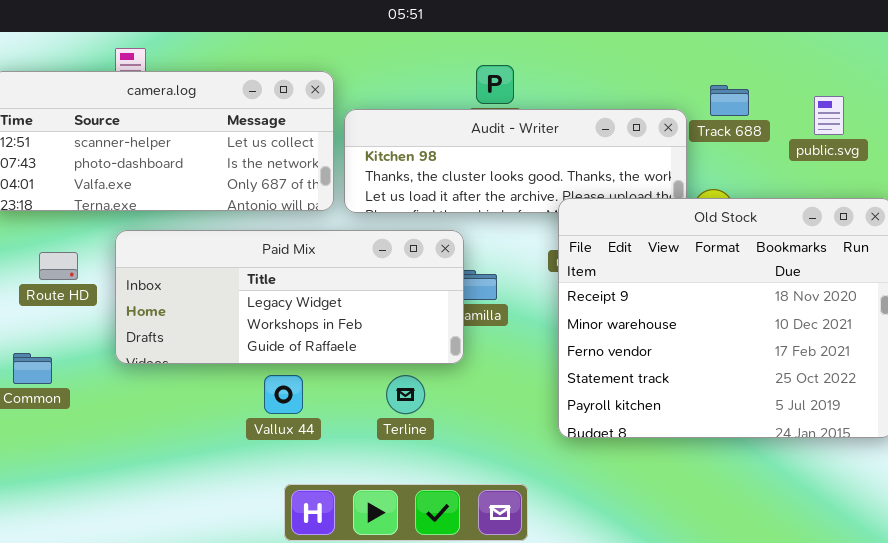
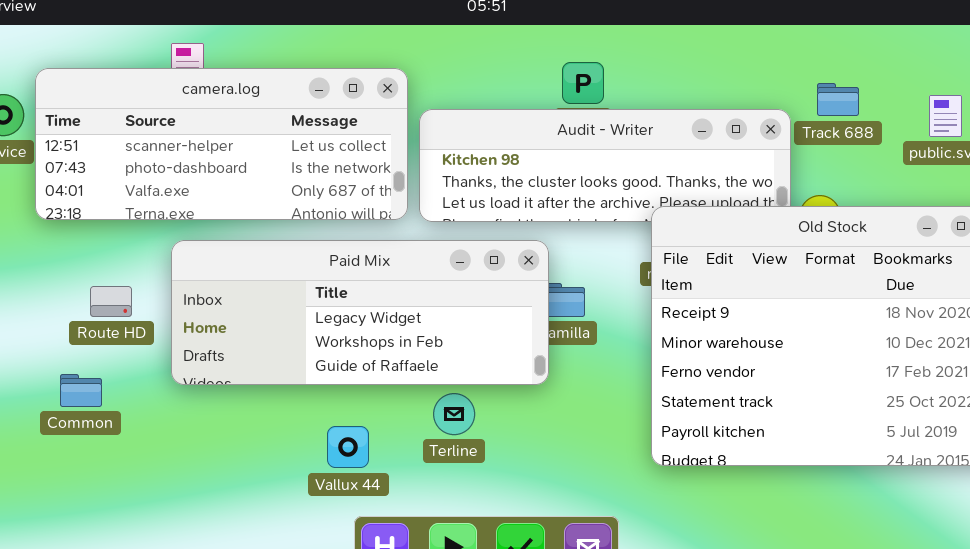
Route HD: [39,252,78,280] -> [90,286,132,317], moved
Vallux 44: [264,375,303,414] -> [327,426,369,468], moved
Terline: [386,375,425,414] -> [433,393,475,435], moved

